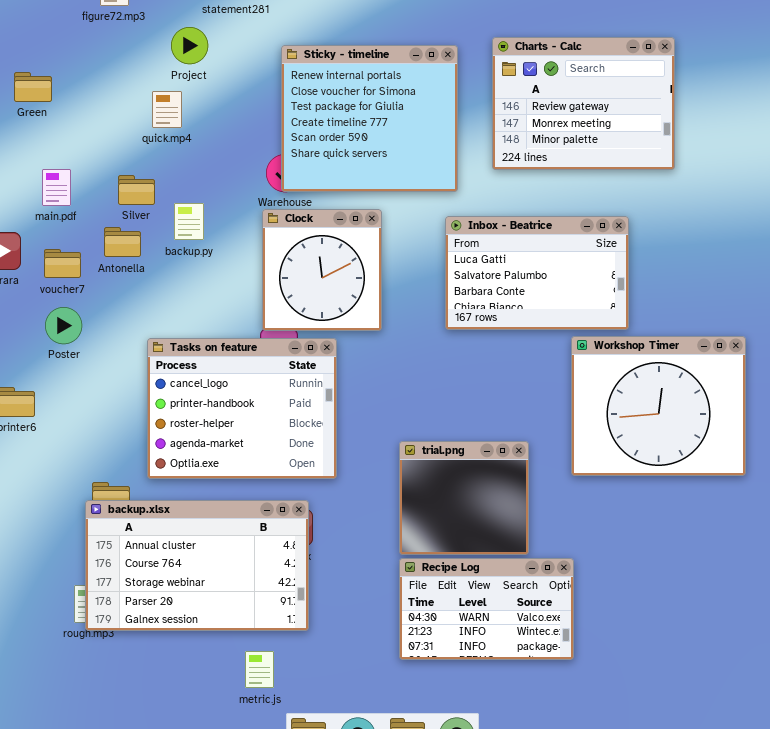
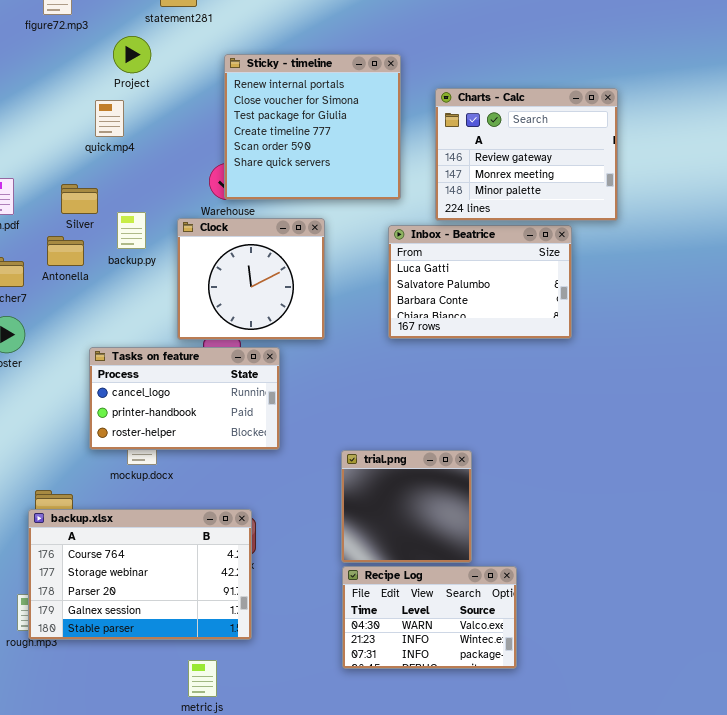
Charts - Calc: [492,37,675,170] -> [435,88,618,221], moved
Clock: [262,209,382,331] -> [177,218,325,340], resized
Workshop Timer: [571,336,746,476] -> none, closed
Tasks on feature: [147,338,337,479] -> [89,347,280,450], resized
backup.xlsx: [85,500,309,631] -> [28,509,252,640], scrolled down 1 row

